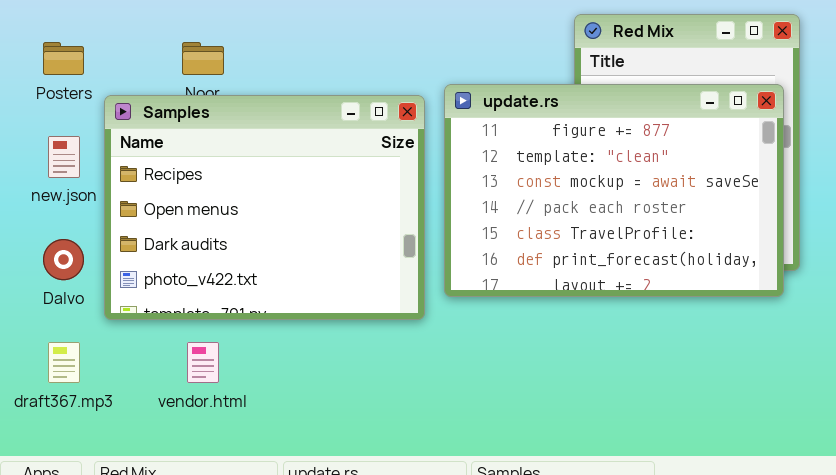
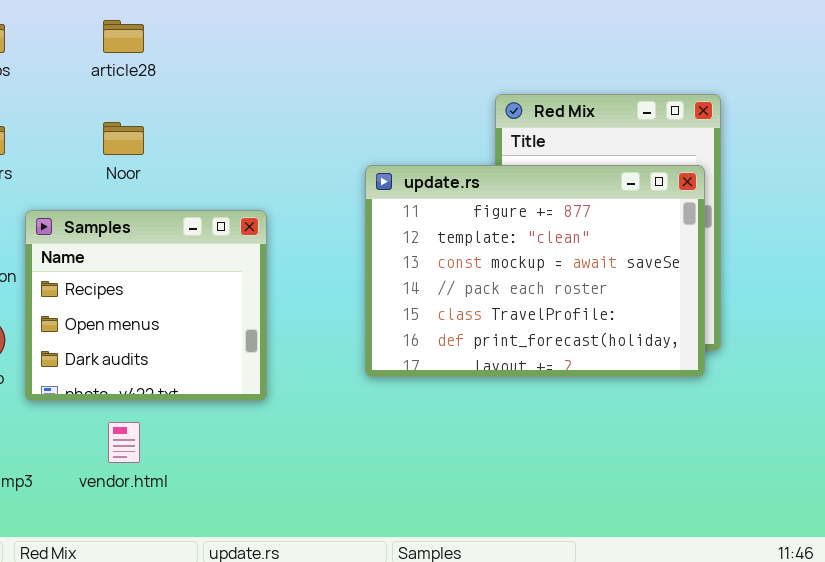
Samples: [104,95,425,320] -> [25,210,267,401], resized

